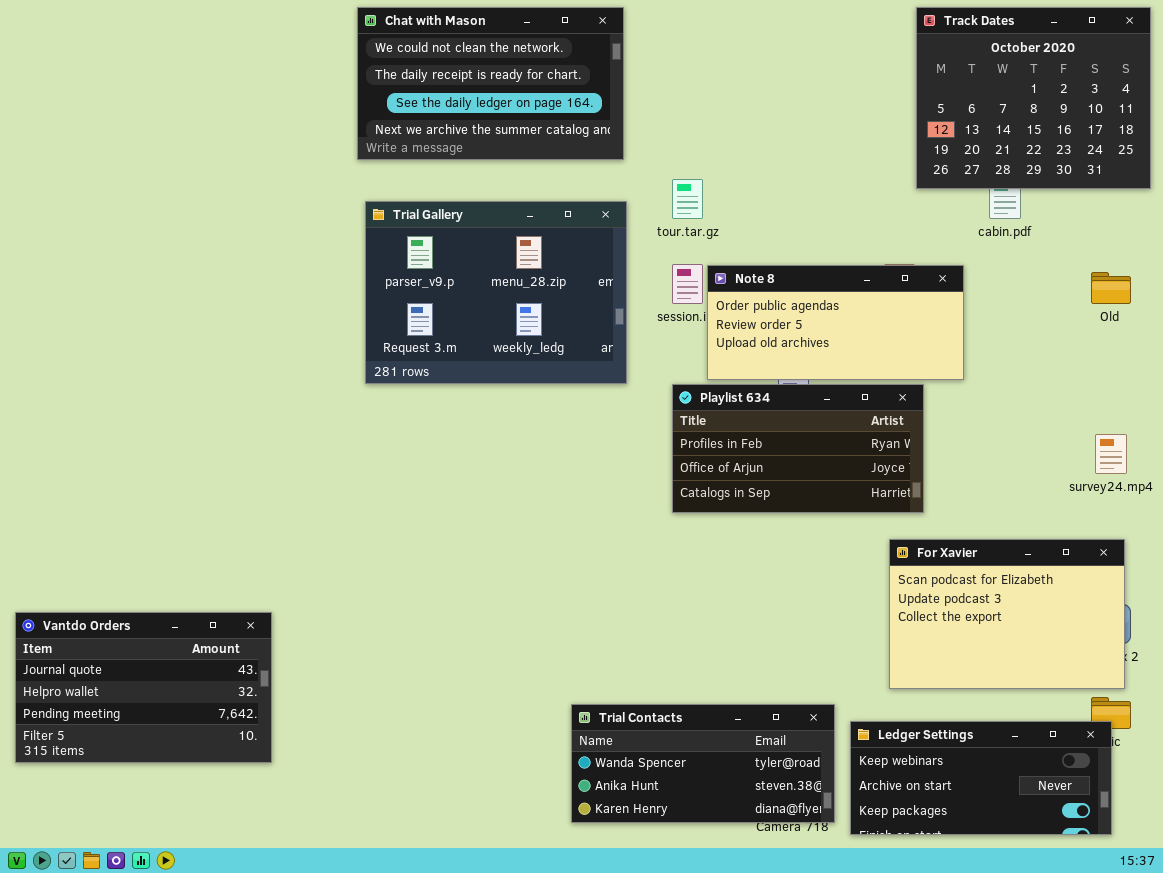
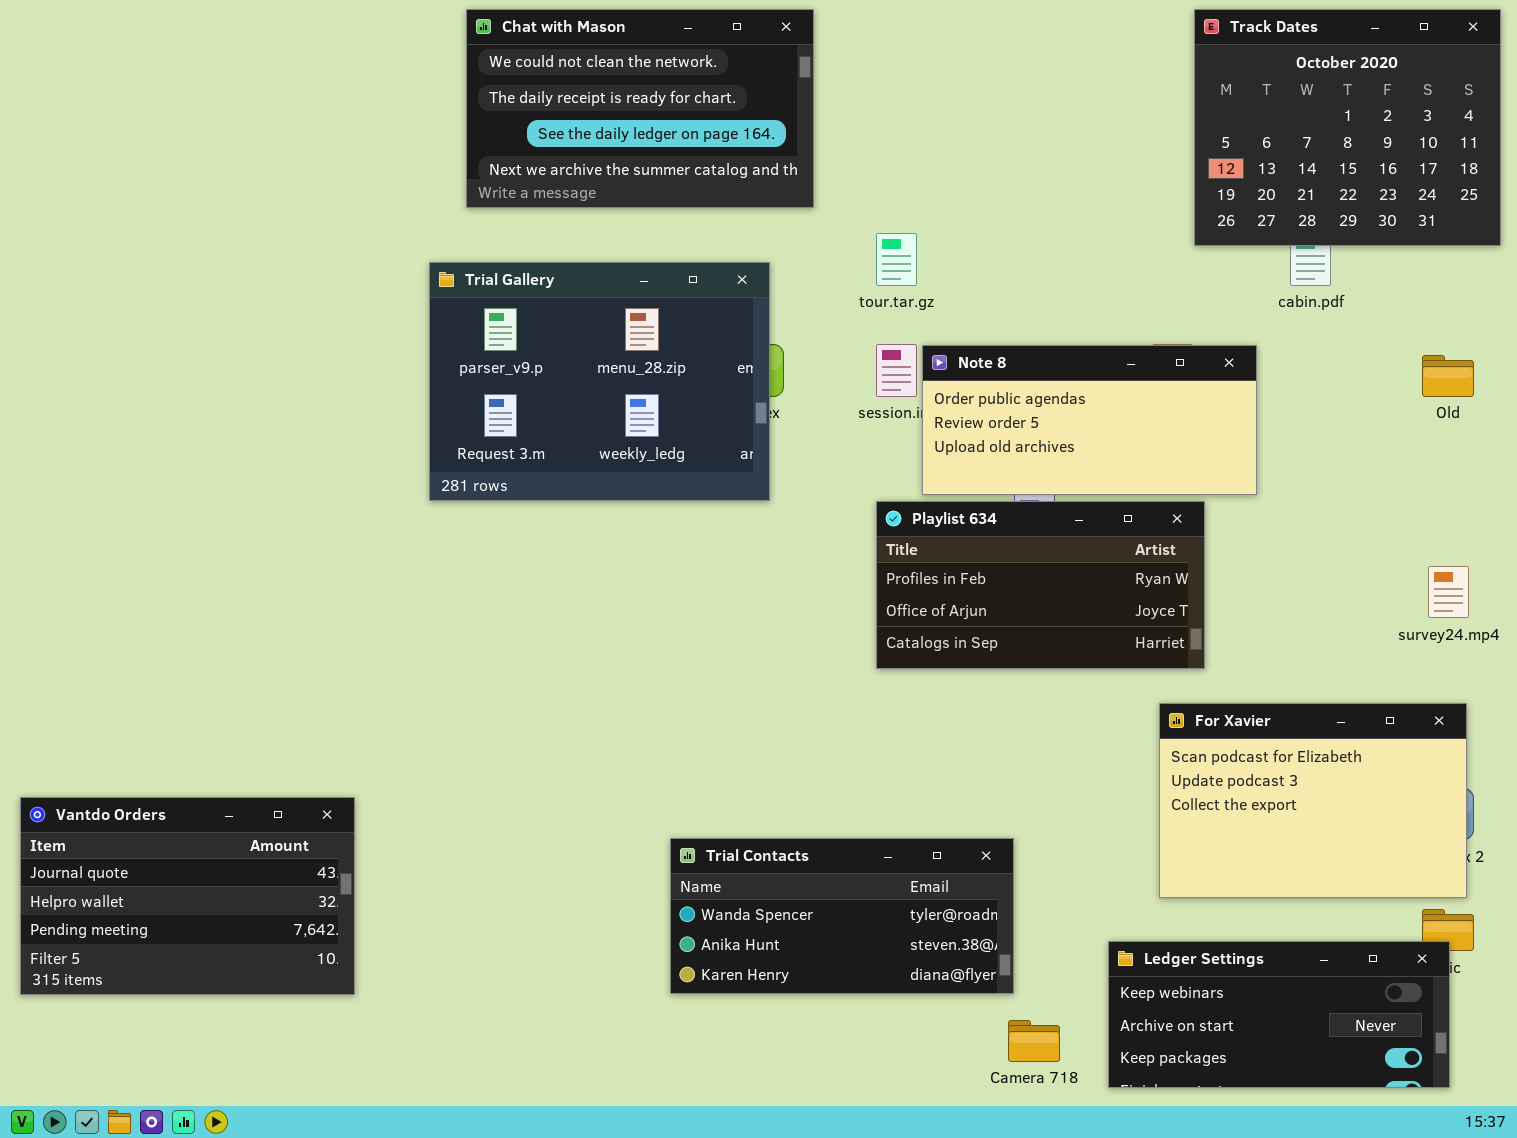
Trial Gallery: [365,201,627,384] -> [429,262,770,501], moved
Trial Contacts: [571,704,835,823] -> [670,838,1014,994], moved

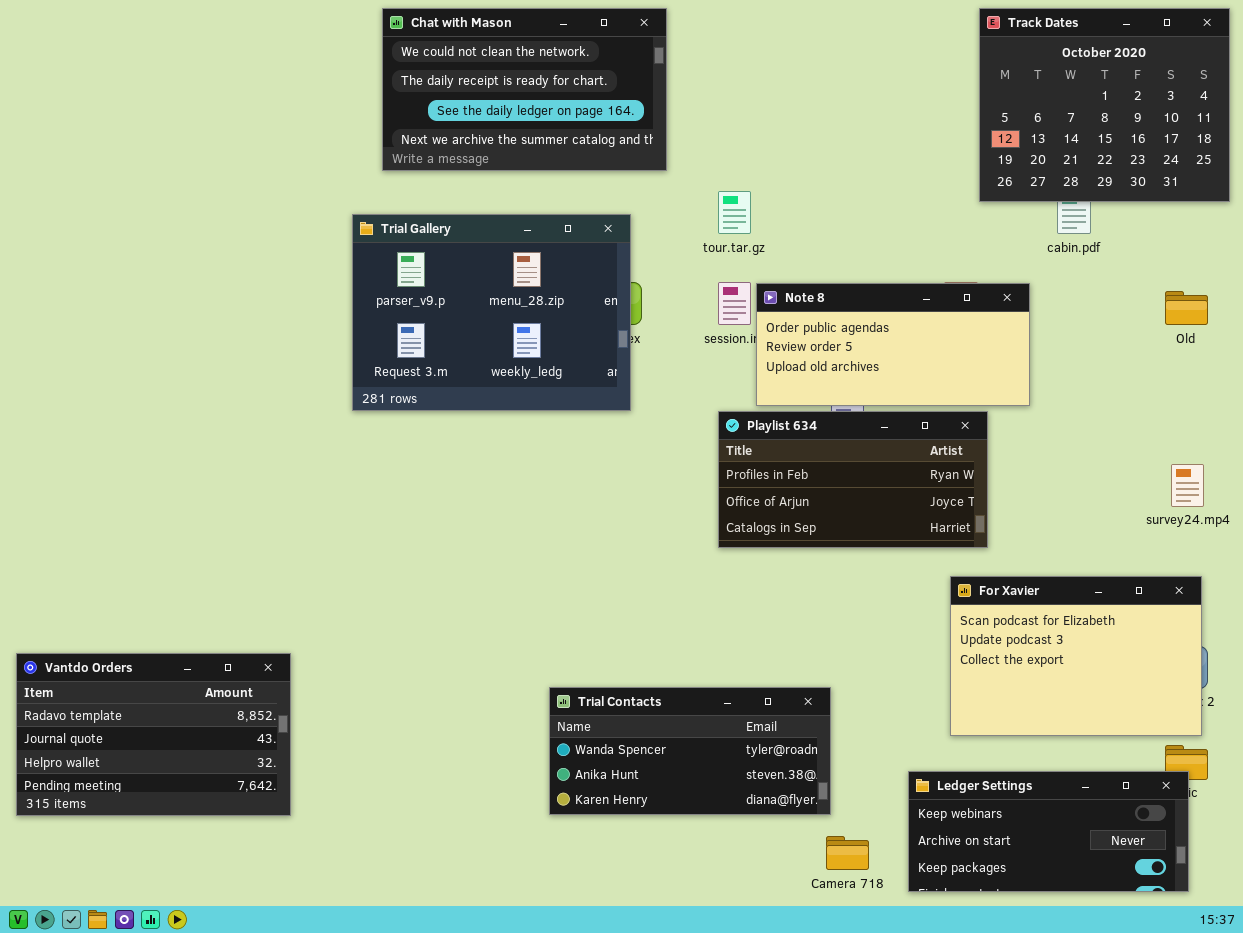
Vantdo Orders: [20,797,355,995] -> [16,653,291,816], scrolled up 1 row

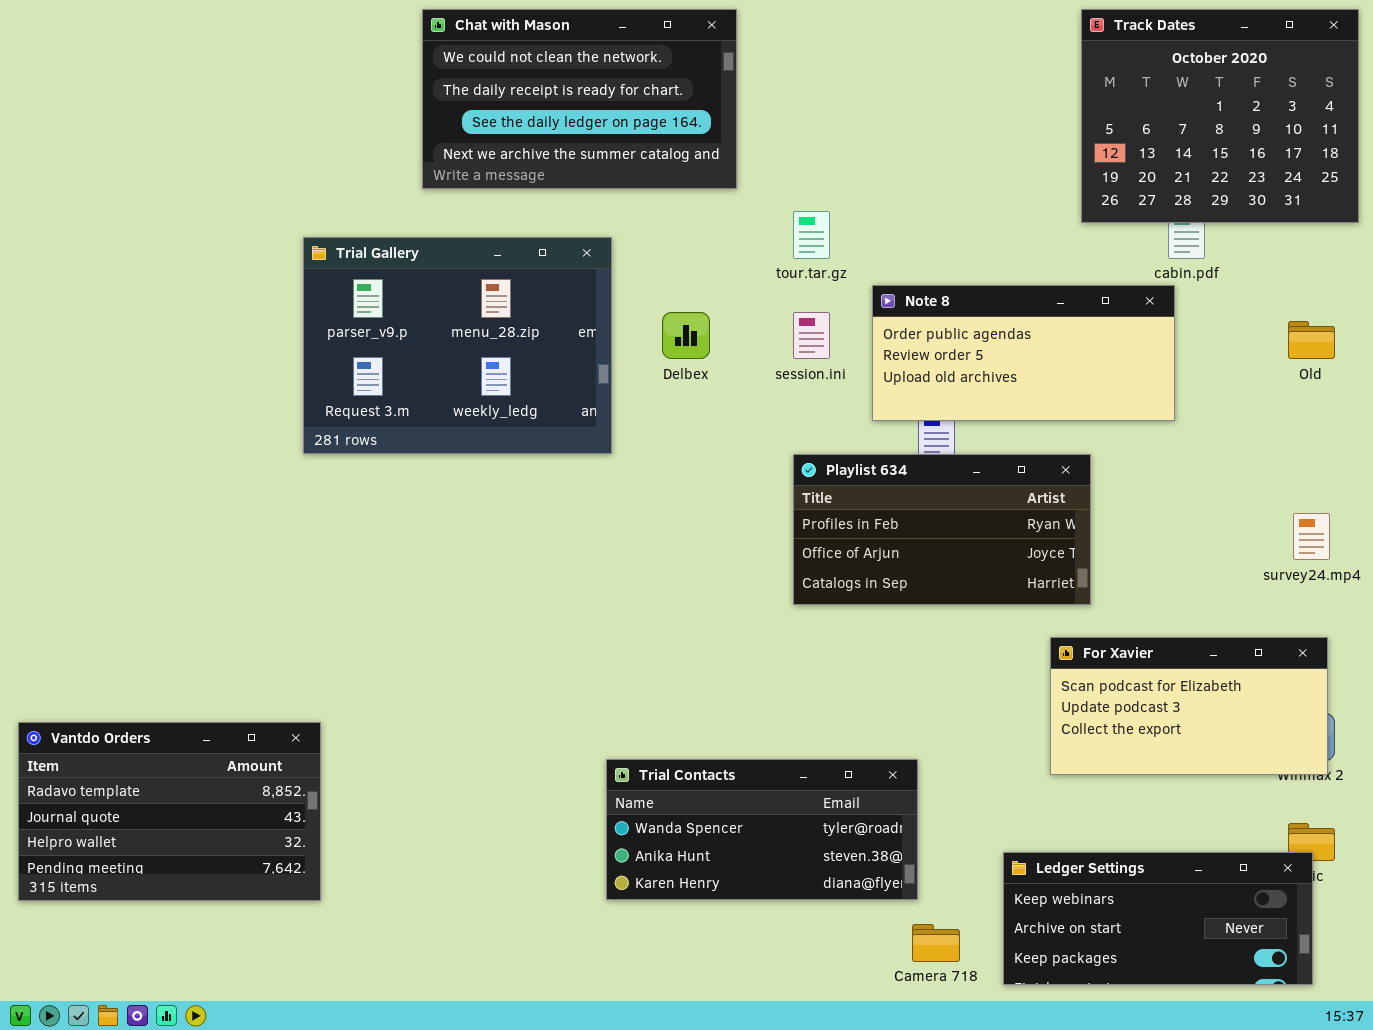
Trial Gallery: [352,214,631,411] -> [303,237,612,454], moved
Note 8: [756,283,1030,406] -> [872,285,1175,421], moved
For Xavier: [950,576,1202,736] -> [1050,637,1328,775], resized

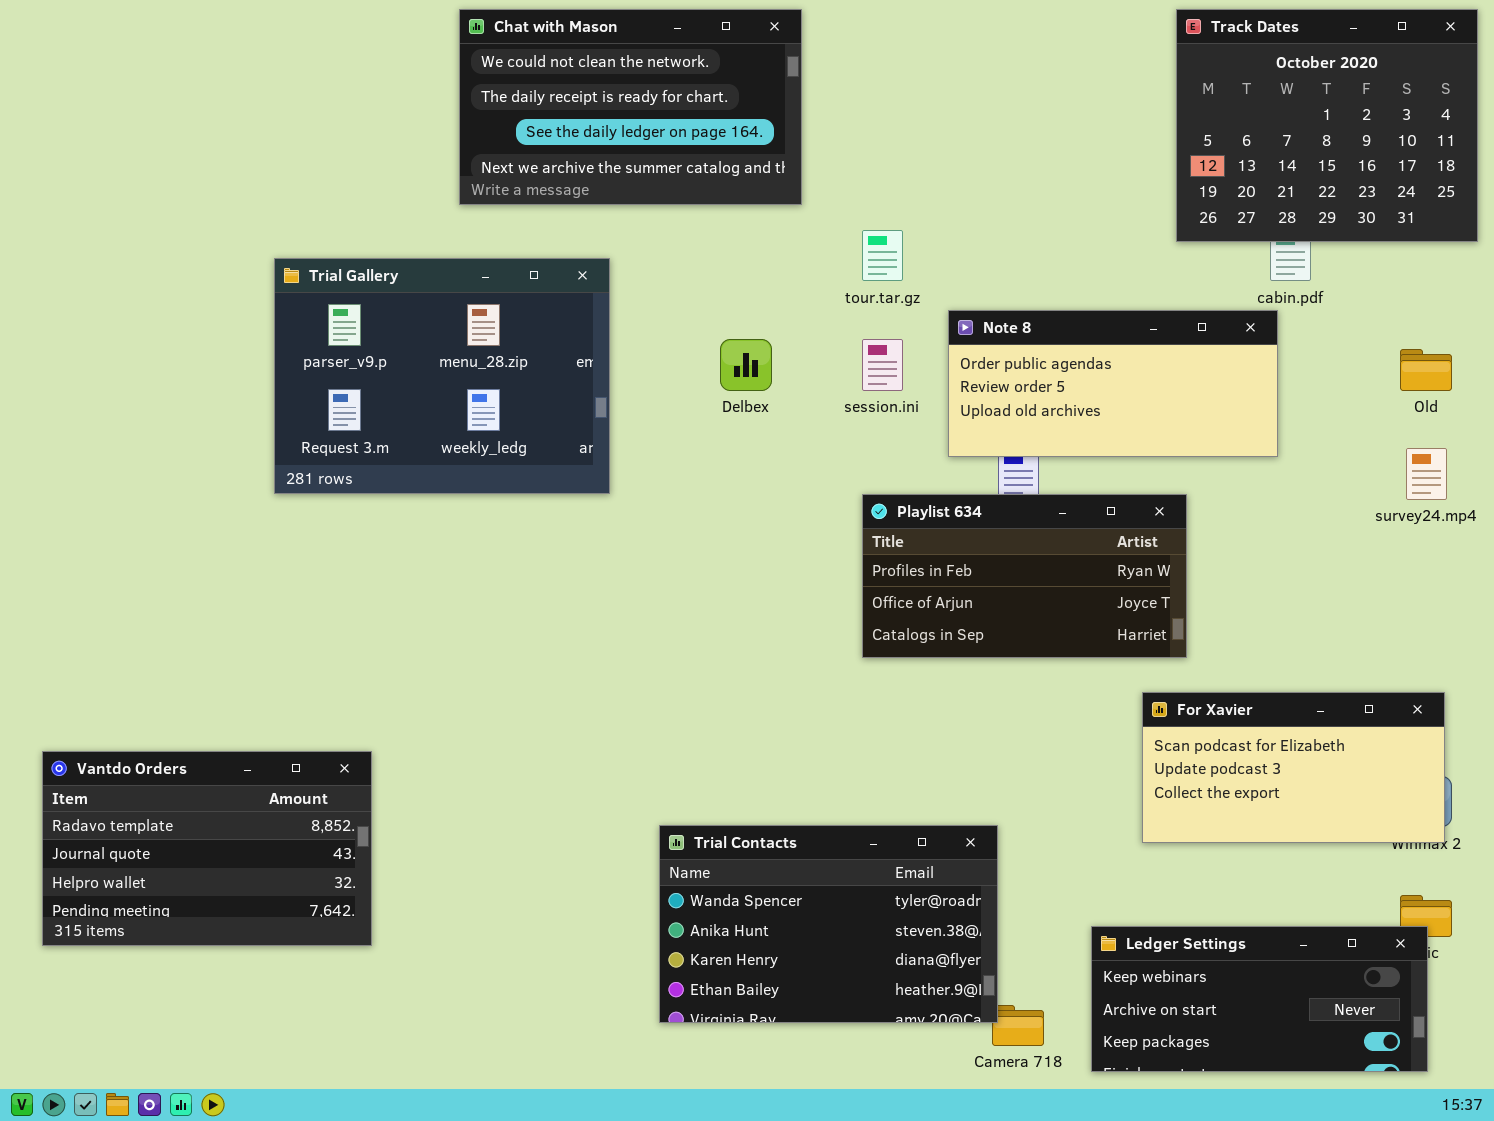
Trial Gallery: [303,237,612,454] -> [274,258,610,494], moved
survey24.mp4: [1293,513,1330,560] -> [1406,448,1447,500], moved
Vantdo Orders: [18,722,321,901] -> [42,751,372,946], moved
Trial Contacts: [606,759,918,900] -> [659,825,998,1023], resized

